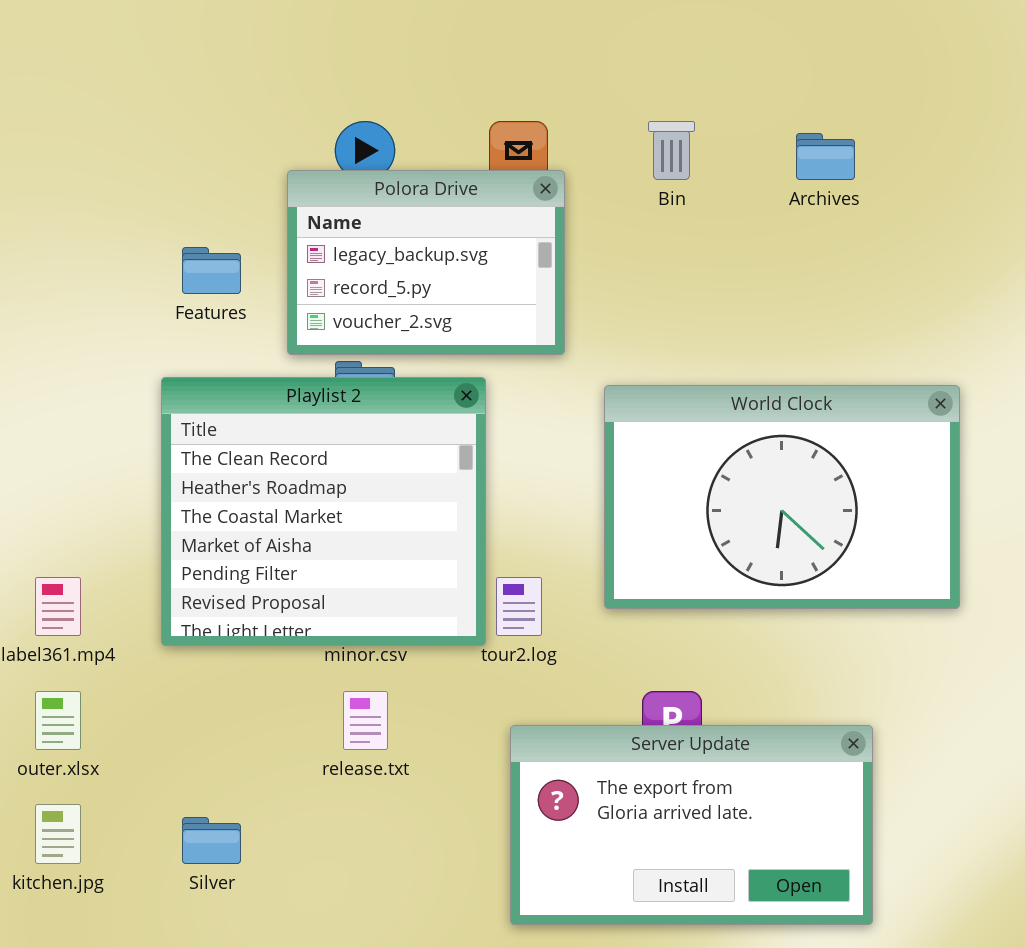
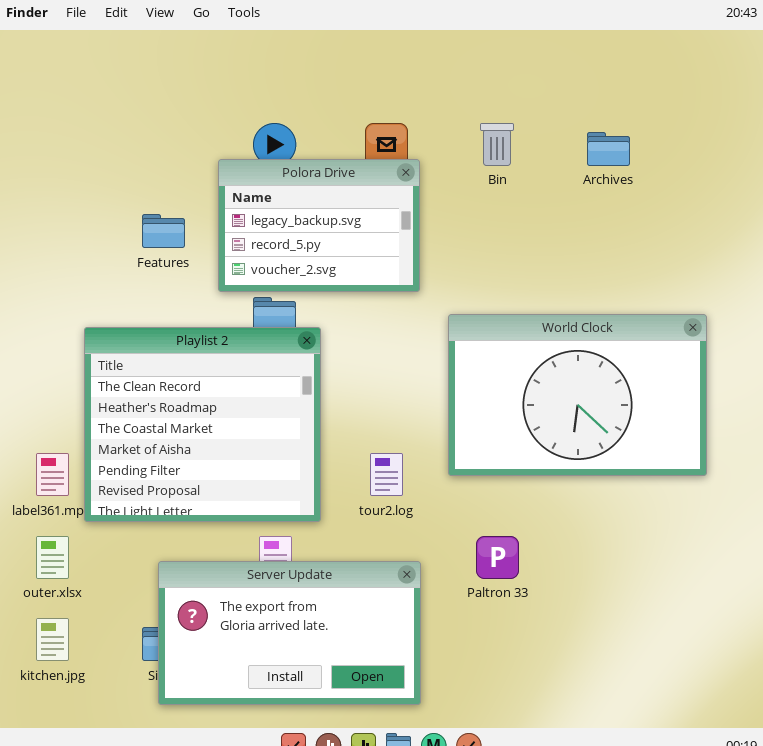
Playlist 2: [161,377,486,646] -> [84,327,321,522], moved
Server Update: [510,725,873,925] -> [158,561,421,705], moved

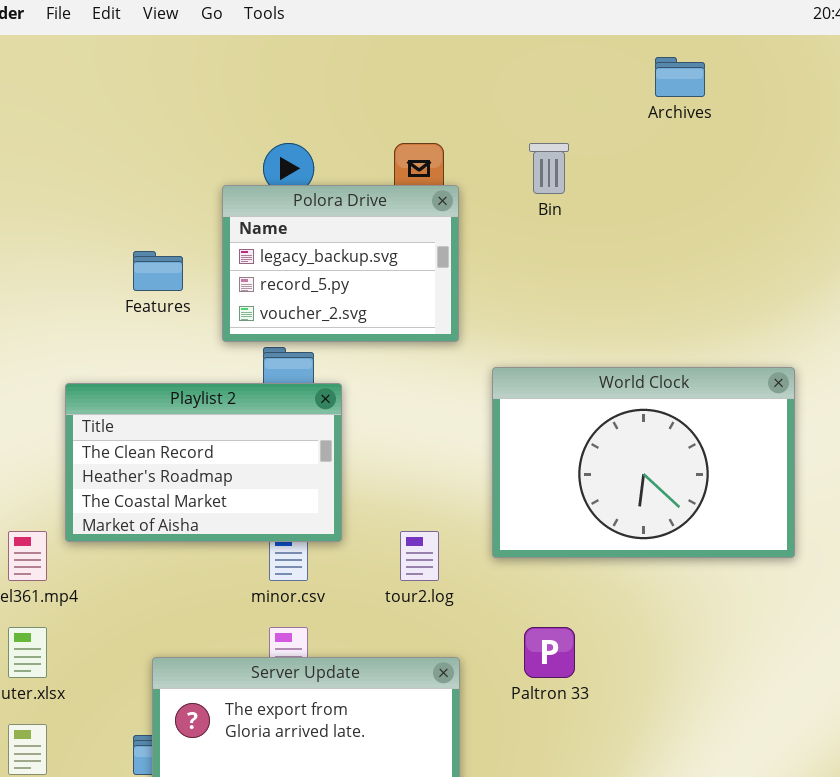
Archives: [587,132,630,166] -> [655,57,705,97], moved
Playlist 2: [84,327,321,522] -> [65,383,342,542], resized

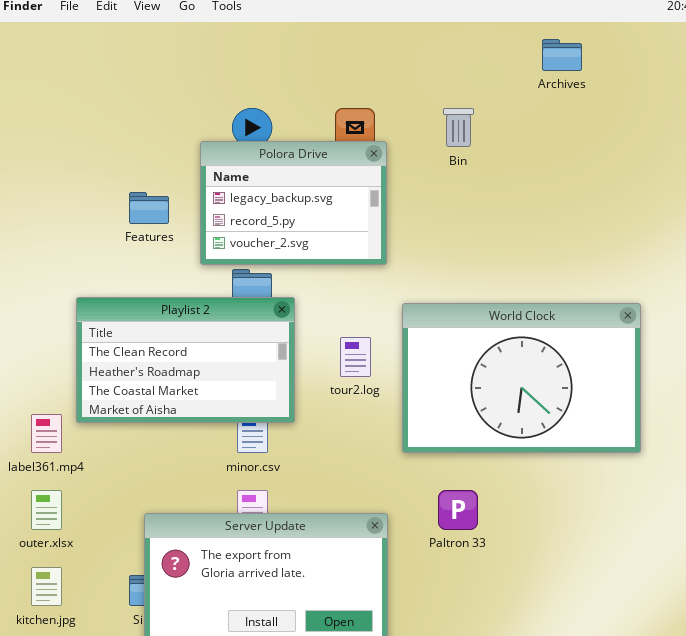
World Clock: [492,367,795,558] -> [402,303,641,453], moved
tour2.log: [400,531,439,581] -> [340,337,371,377], moved

